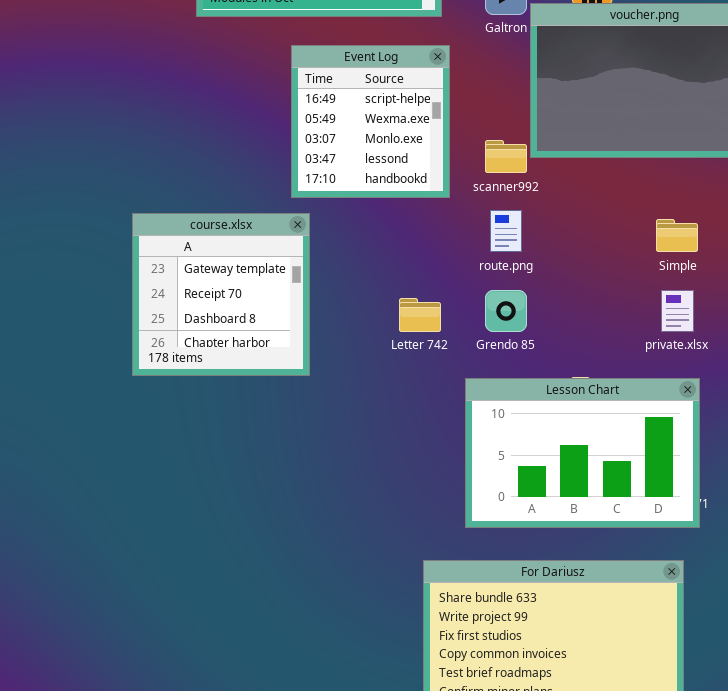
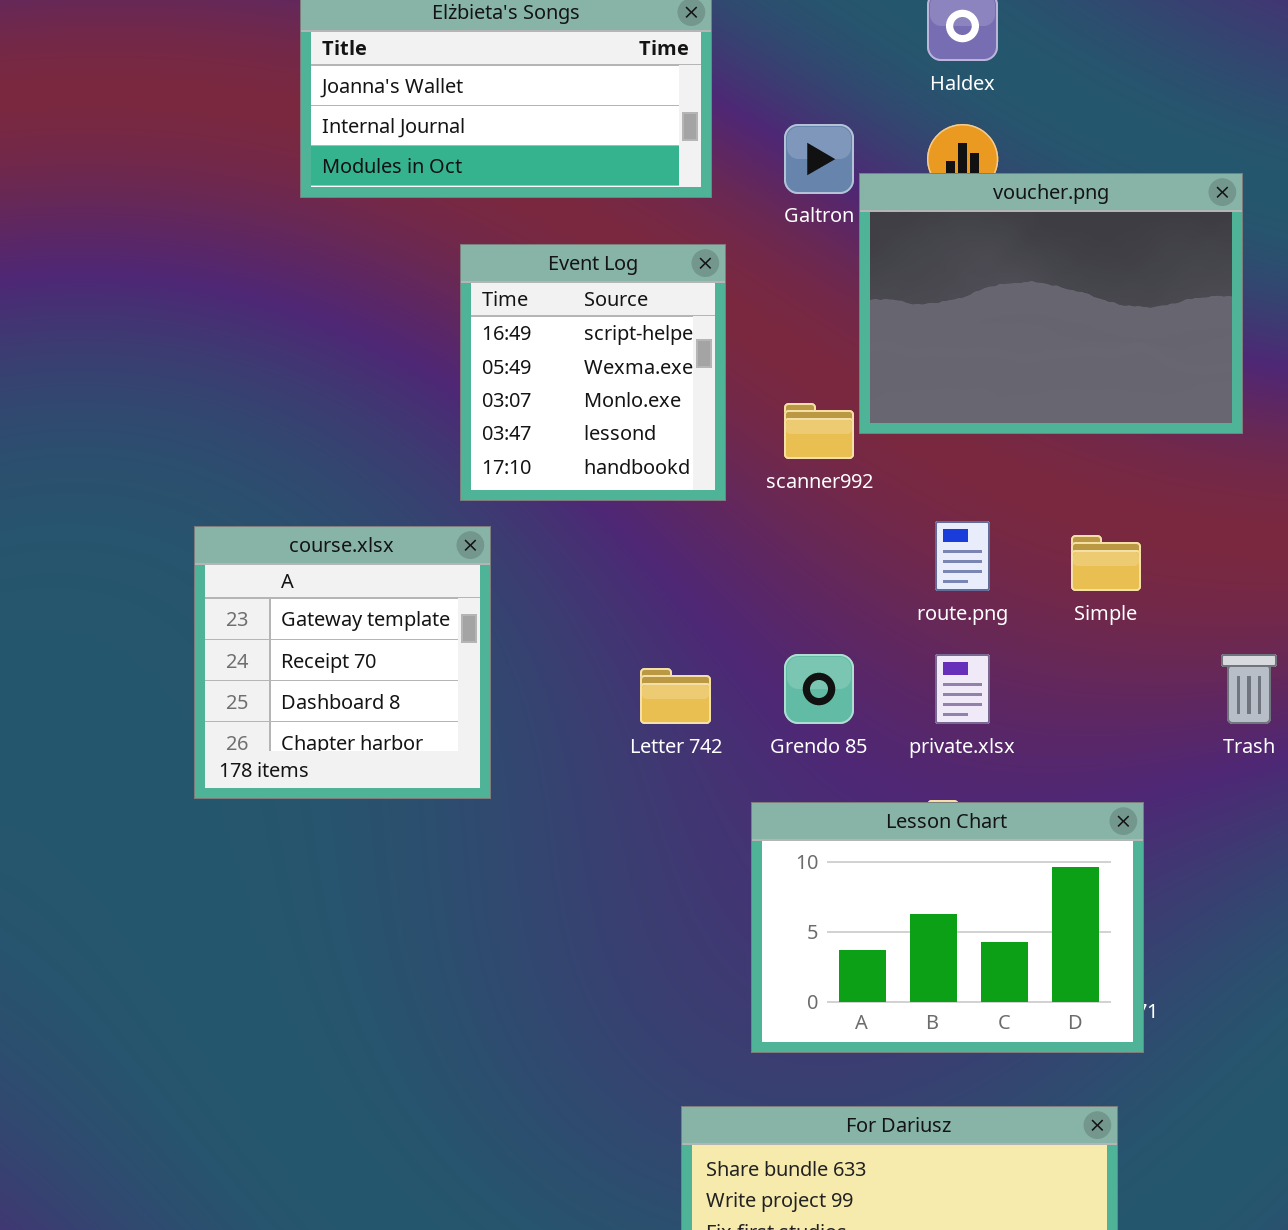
route.png: [490,210,522,252] -> [935,521,990,591], moved
private.xlsx: [661,290,694,332] -> [935,654,990,724], moved

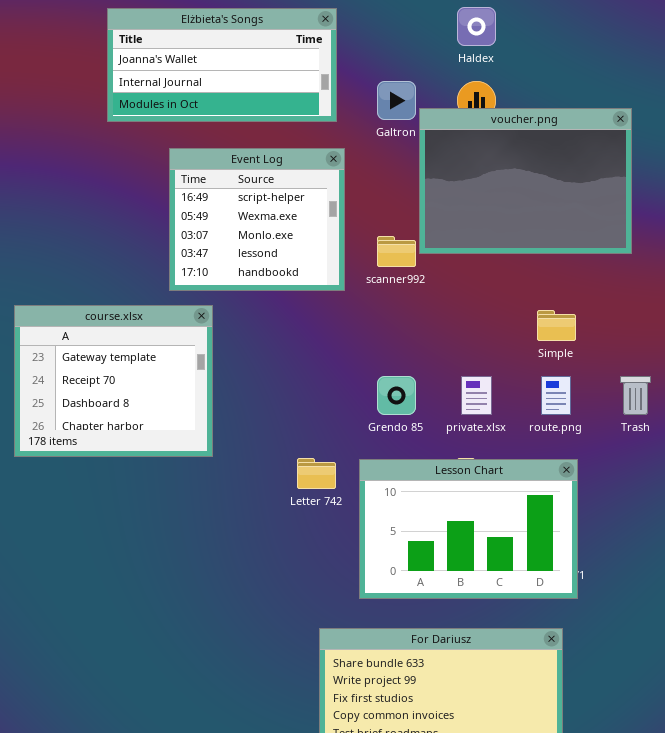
Event Log: [460,244,726,501] -> [169,148,345,291], resized
route.png: [935,521,990,591] -> [541,376,571,415], moved
course.xlsx: [194,526,491,799] -> [14,305,213,457], resized
Letter 742: [640,668,711,724] -> [297,458,336,489], moved

